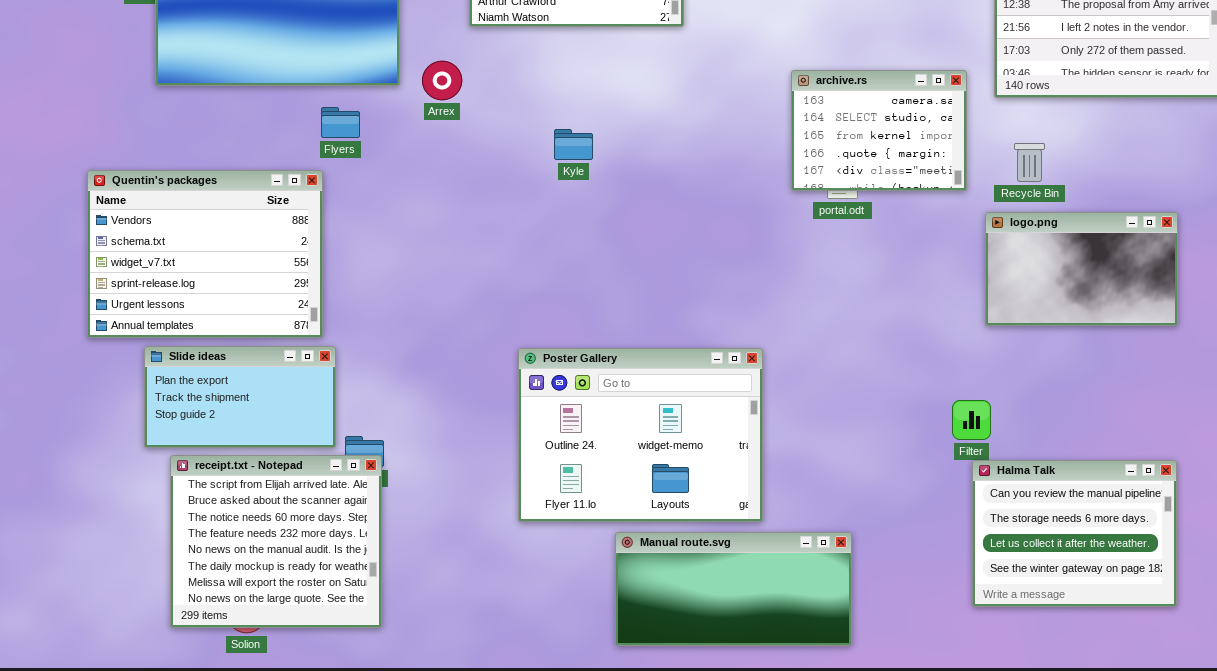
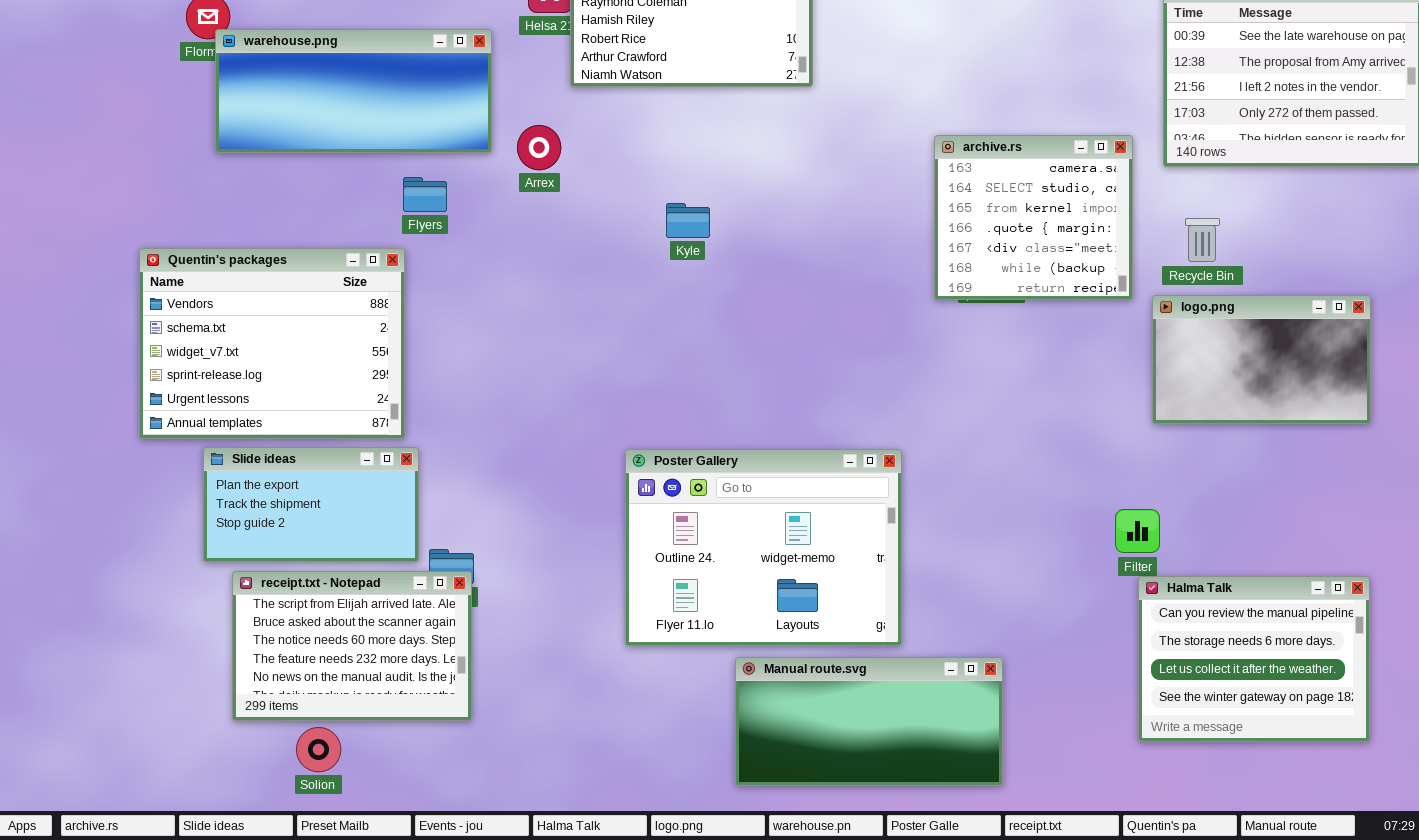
archive.rs: [791,70,967,191] -> [934,135,1133,300], resized
receipt.txt - Notepad: [170,455,382,628] -> [232,571,472,721], resized

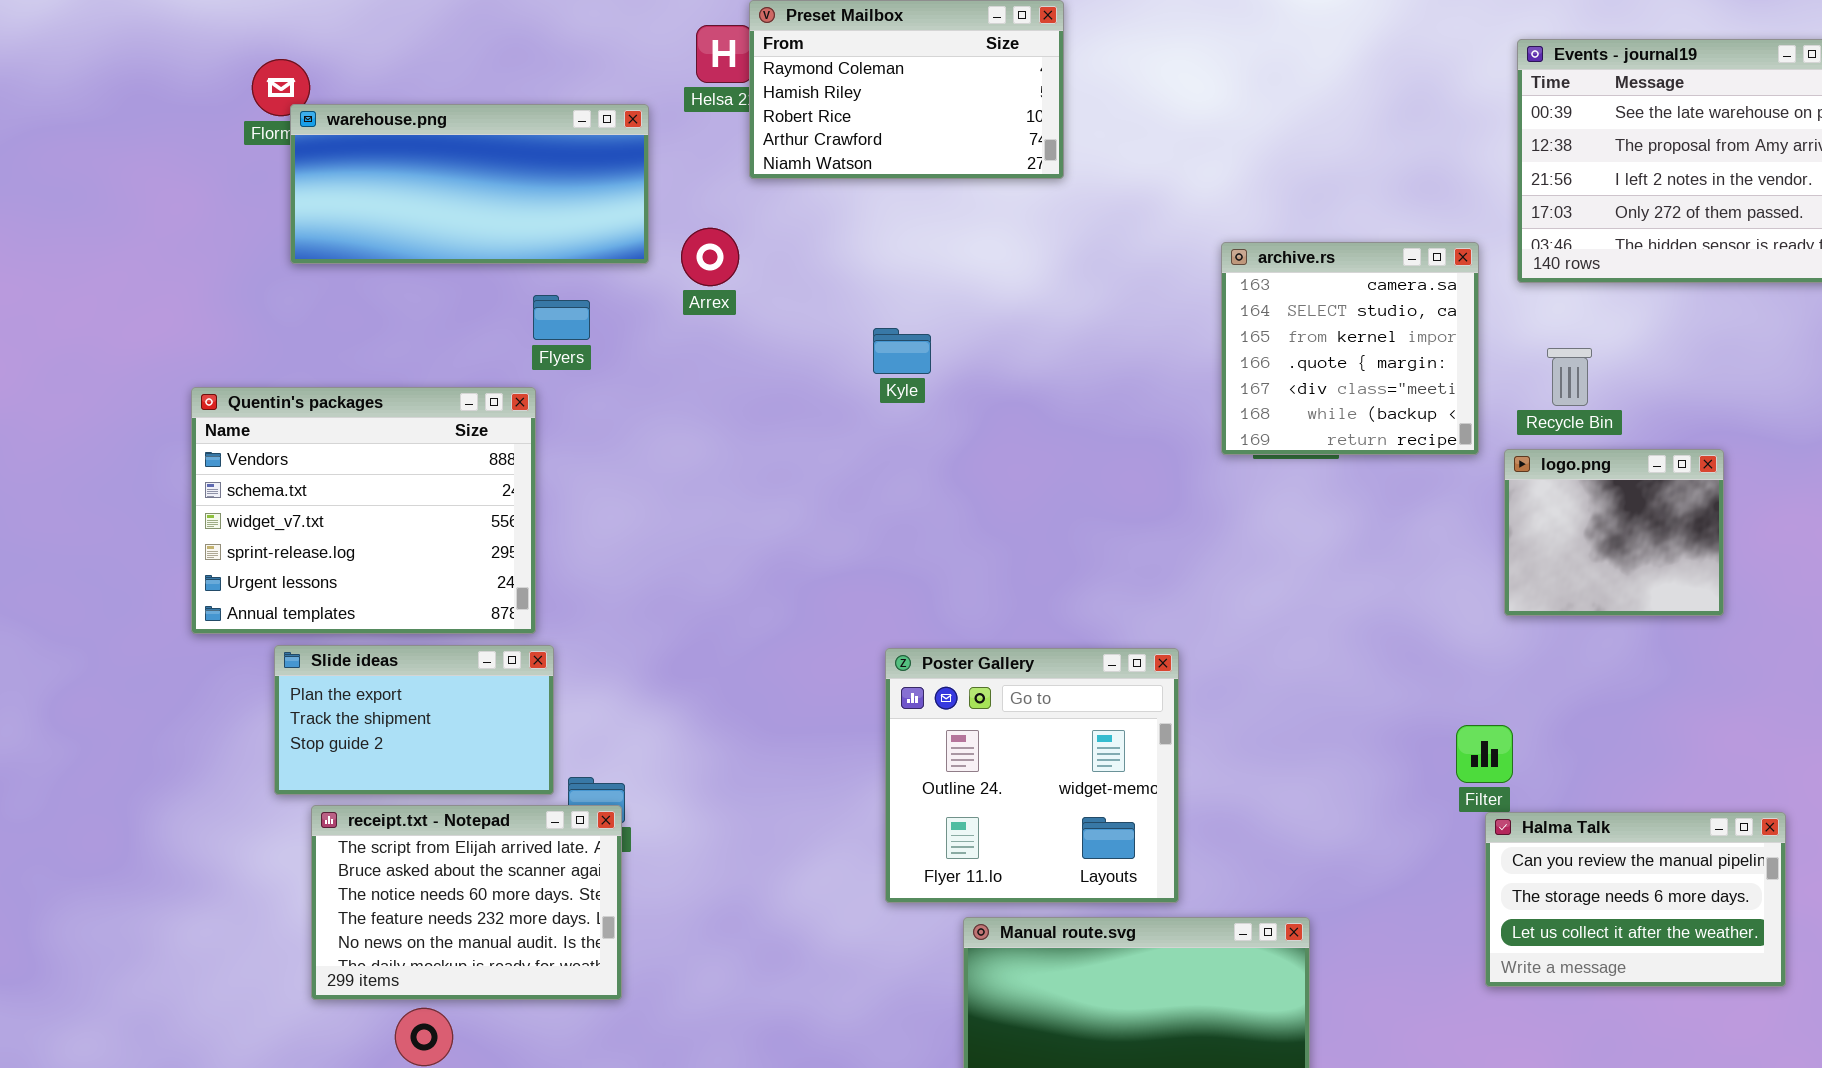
logo.png: [1152,295,1371,424] -> [1504,449,1724,616], resized
Poster Gallery: [625,449,902,646] -> [885,648,1179,903], resized
Halma Talk: [1138,576,1370,742] -> [1485,812,1786,987], resized

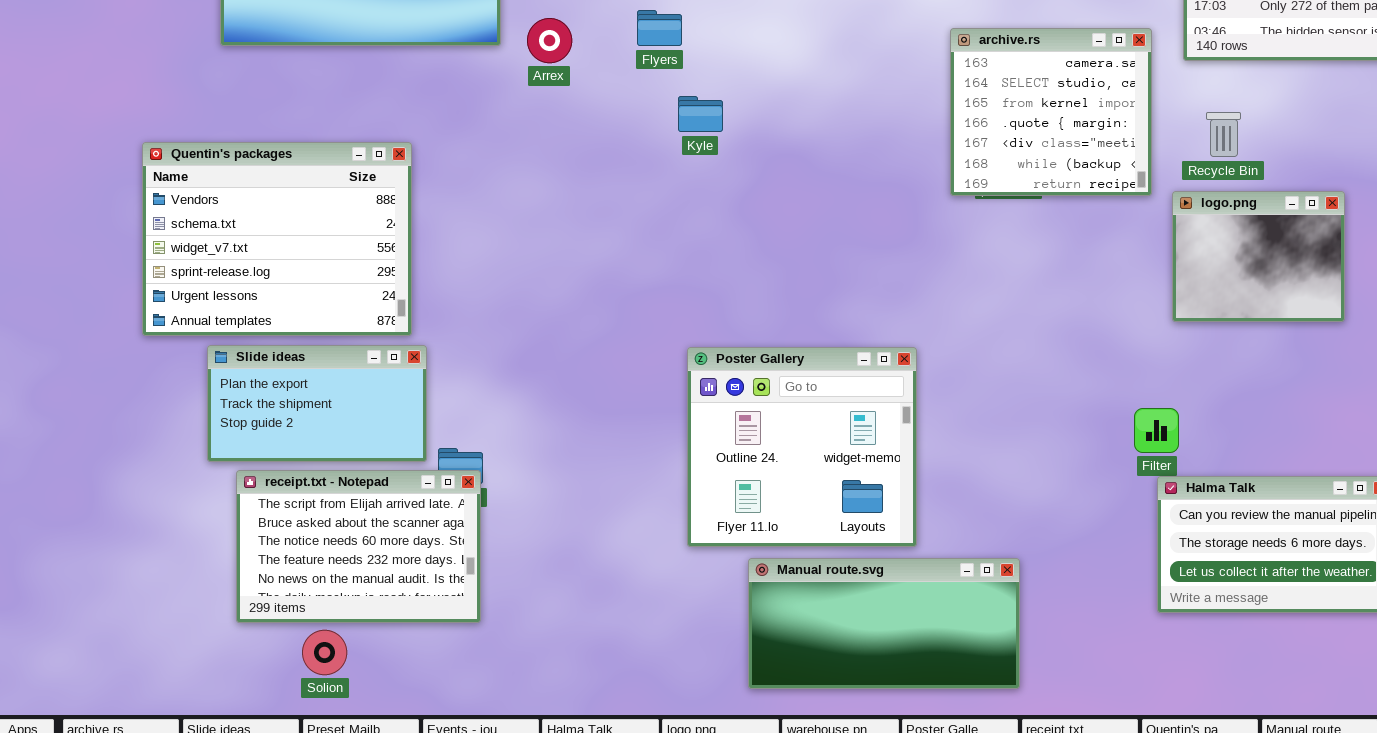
Flyers: [533,295,590,340] -> [637,10,682,46], moved

